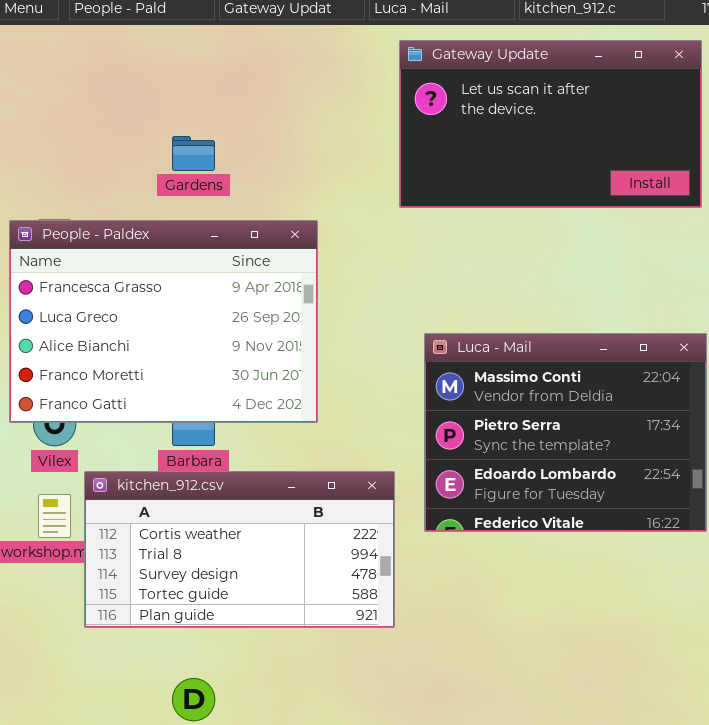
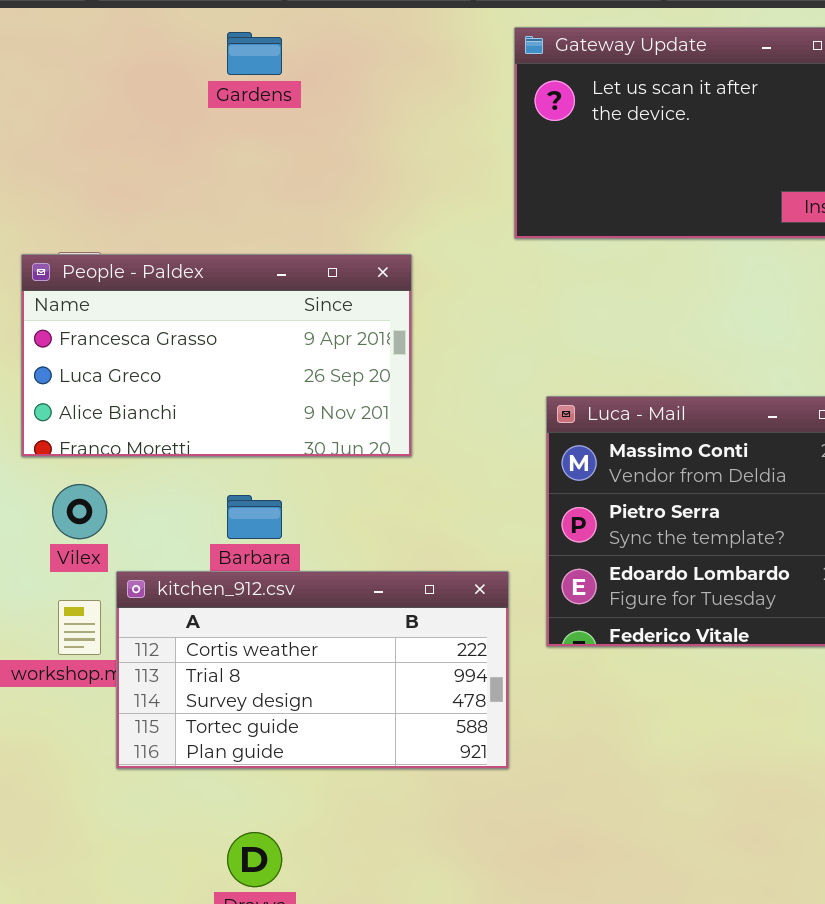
Gardens: [172,136,215,171] -> [227,32,282,75], moved
People - Paldex: [9,220,318,423] -> [21,254,412,457], resized

